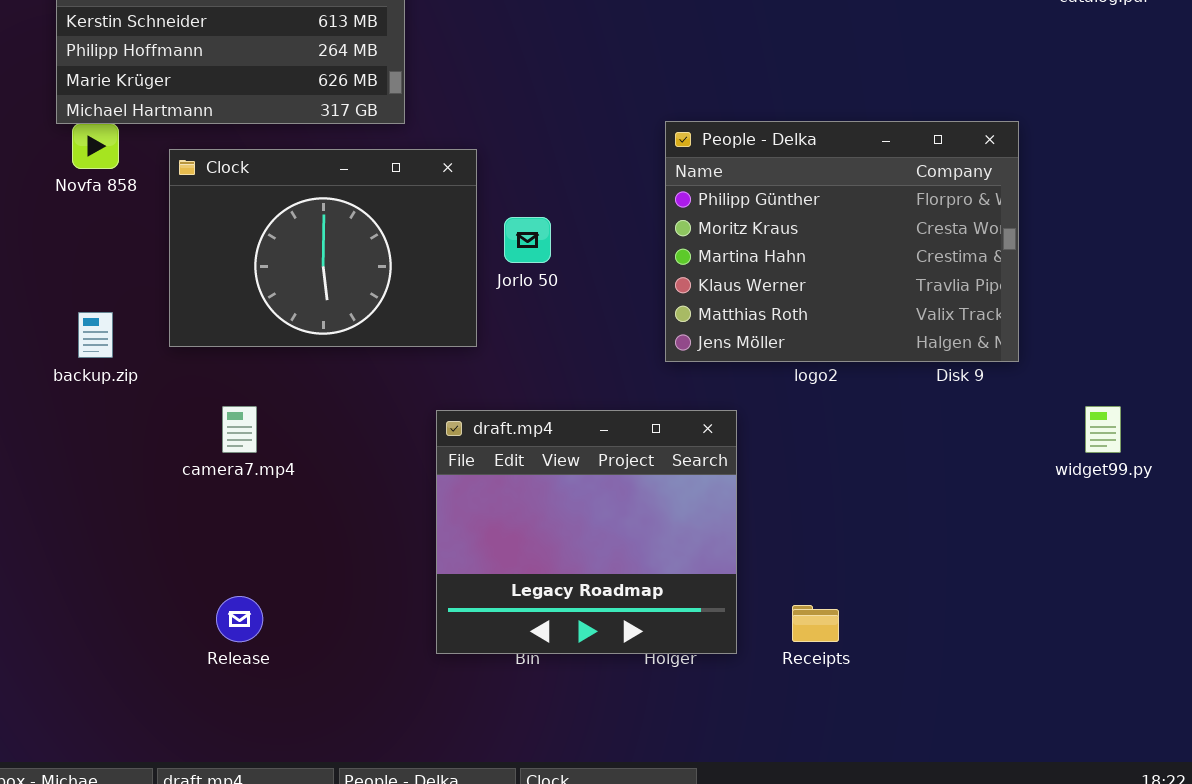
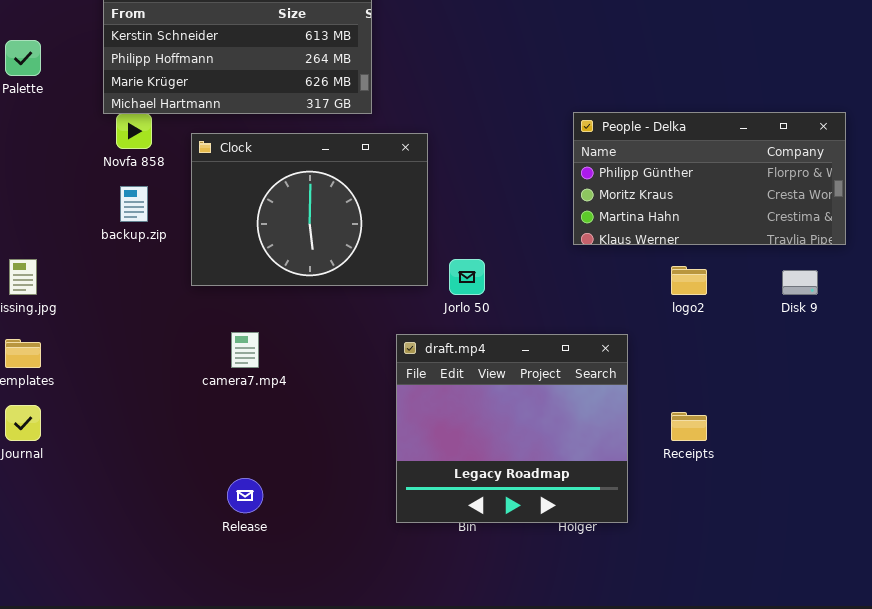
People - Delka: [665,121,1019,362] -> [573,112,846,245], resized
Jorlo 50: [504,217,551,263] -> [449,259,485,295], moved
backup.zip: [78,312,113,358] -> [120,186,148,222], moved
Receipts: [792,605,839,642] -> [671,412,707,441], moved

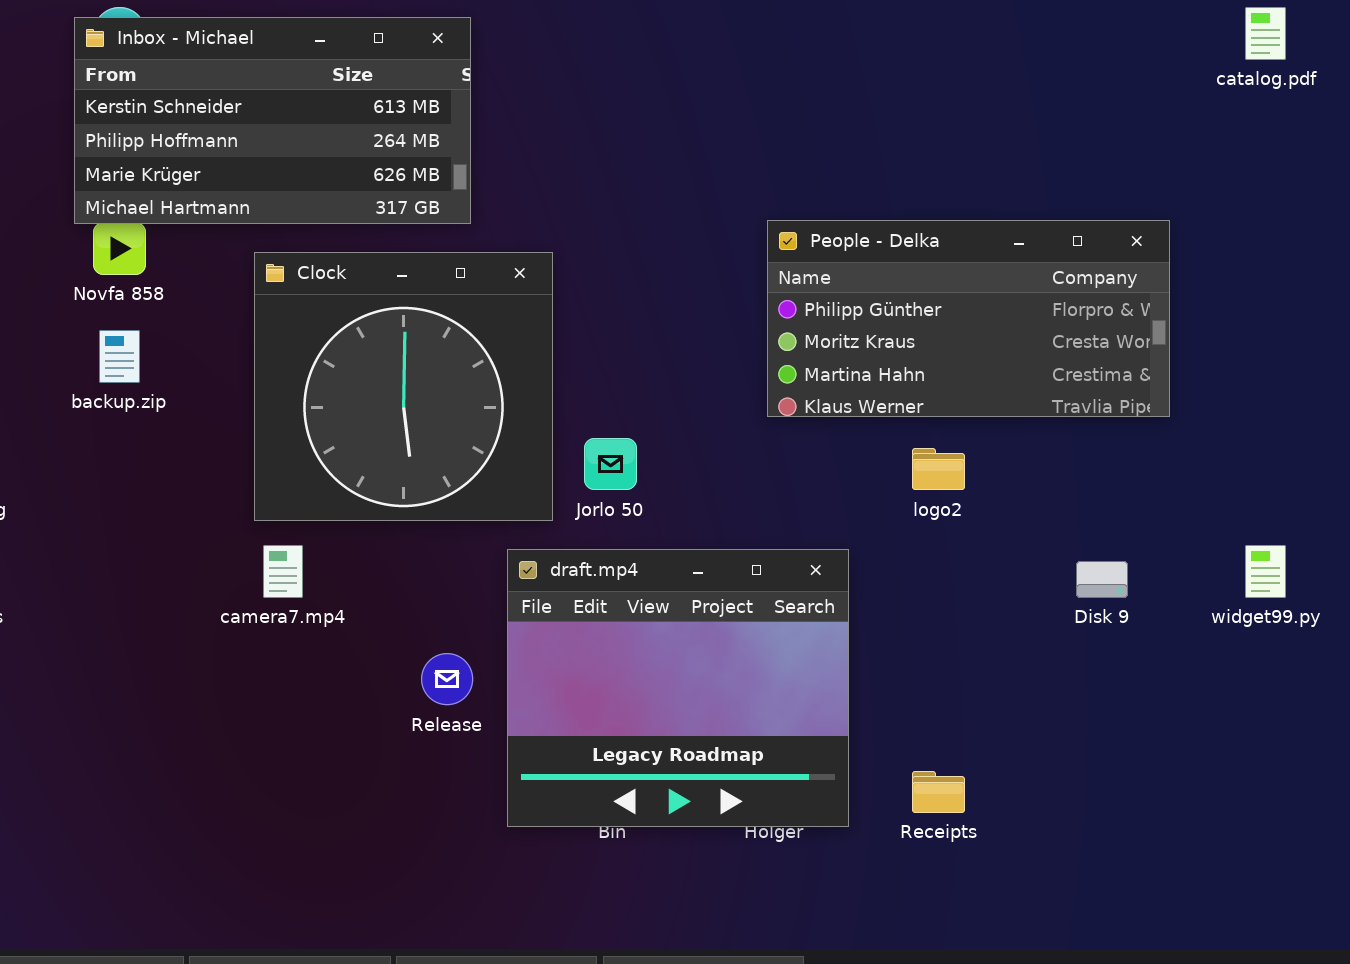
Clock: [191,133,428,286] -> [254,252,553,521], resized
Disk 9: [782,270,818,295] -> [1076,561,1128,598], moved
Receipts: [671,412,707,441] -> [912,771,965,813], moved
Release: [227,478,263,513] -> [421,653,473,705], moved

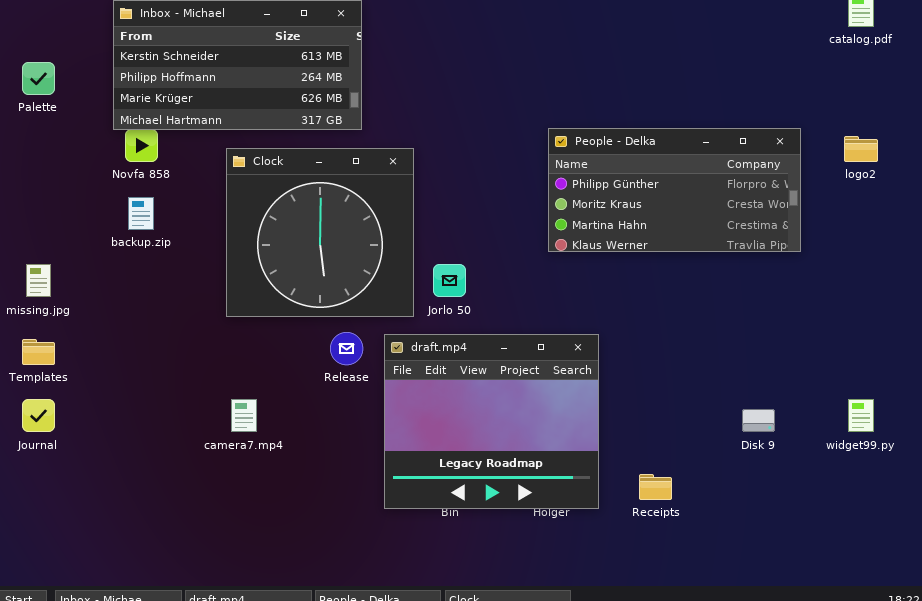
logo2: [912,448,965,490] -> [844,136,878,162], moved
camera7.mp4: [263,545,303,598] -> [231,399,257,432], moved
widget99.py: [1245,545,1286,598] -> [848,399,874,432], moved
Disk 9: [1076,561,1128,598] -> [742,409,775,432], moved
Release: [421,653,473,705] -> [330,332,363,365], moved

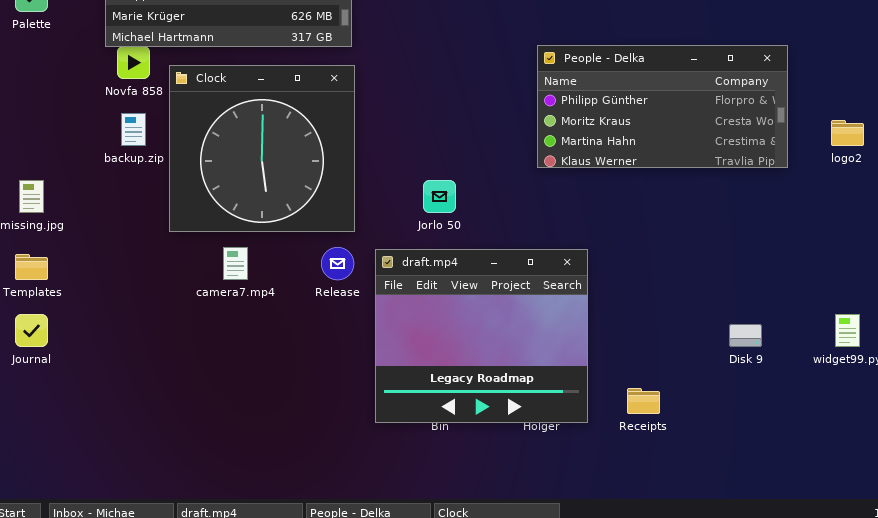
logo2: [844,136,878,162] -> [831,120,864,146], moved
Clock: [226,148,414,317] -> [169,65,355,232], moved
camera7.mp4: [231,399,257,432] -> [223,247,248,280], moved

